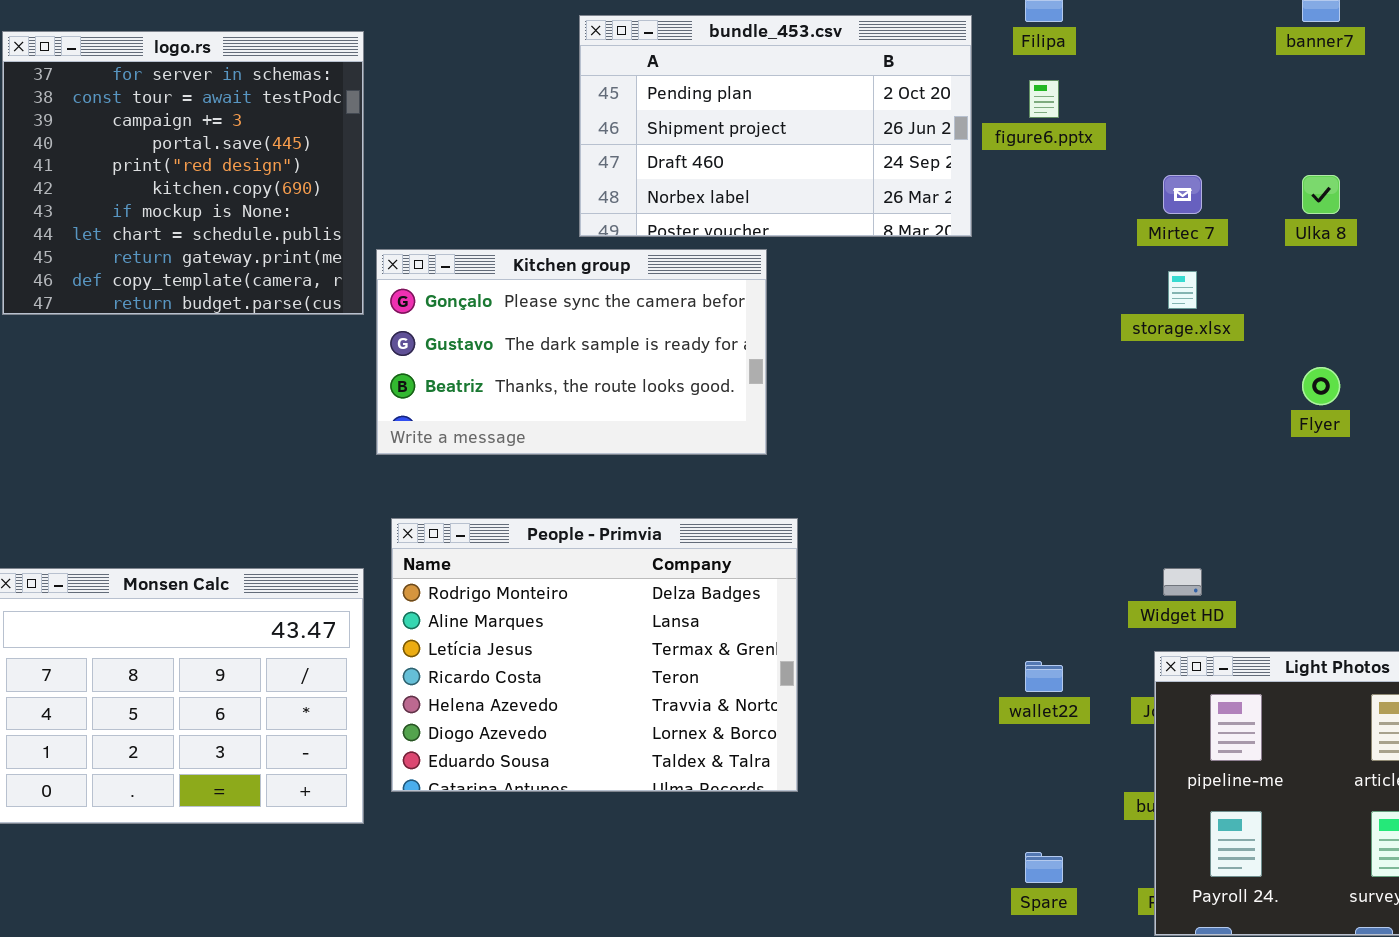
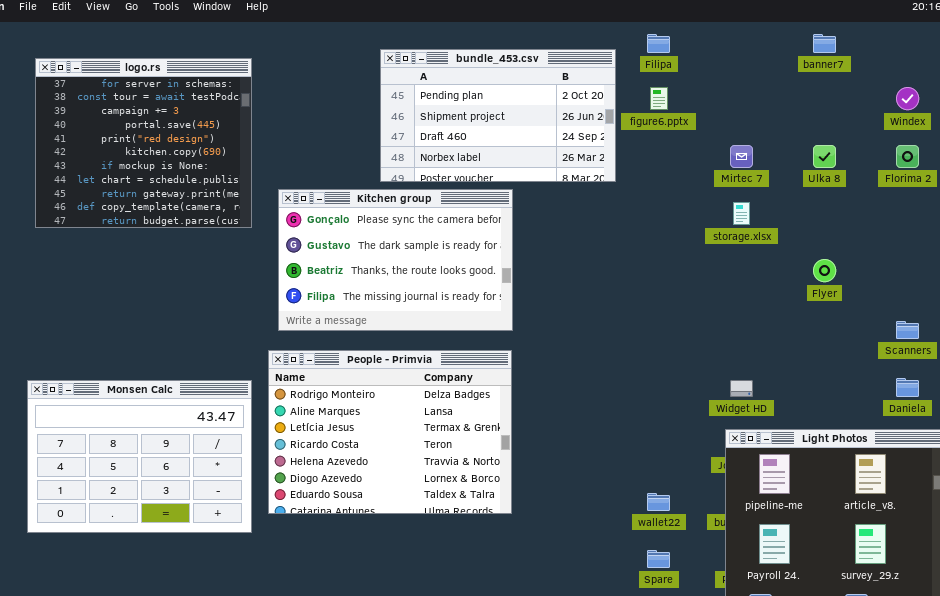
Kitchen group: [376,249,767,455] -> [278,189,513,331], moved, resized
wallet22: [1025,661,1063,692] -> [647,493,670,511], moved

